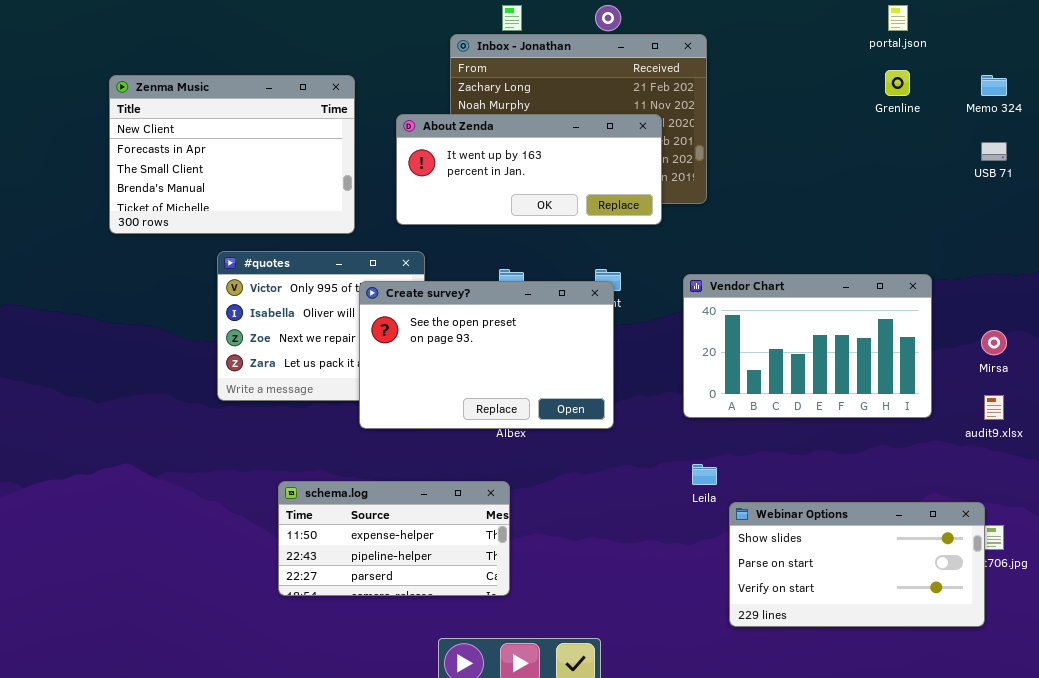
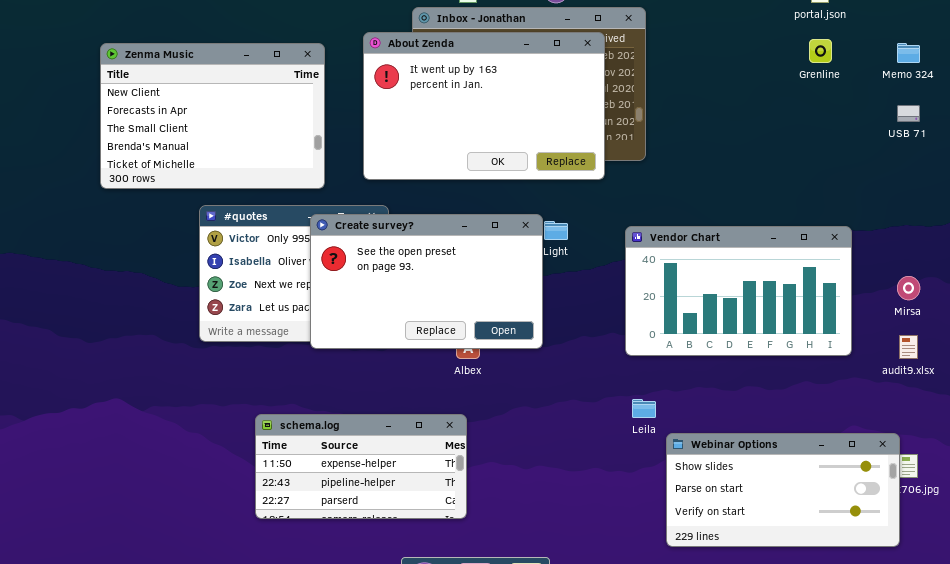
About Zenda: [396,114,662,225] -> [363,32,605,180], resized
Create survey?: [359,281,614,429] -> [310,214,543,349], moved

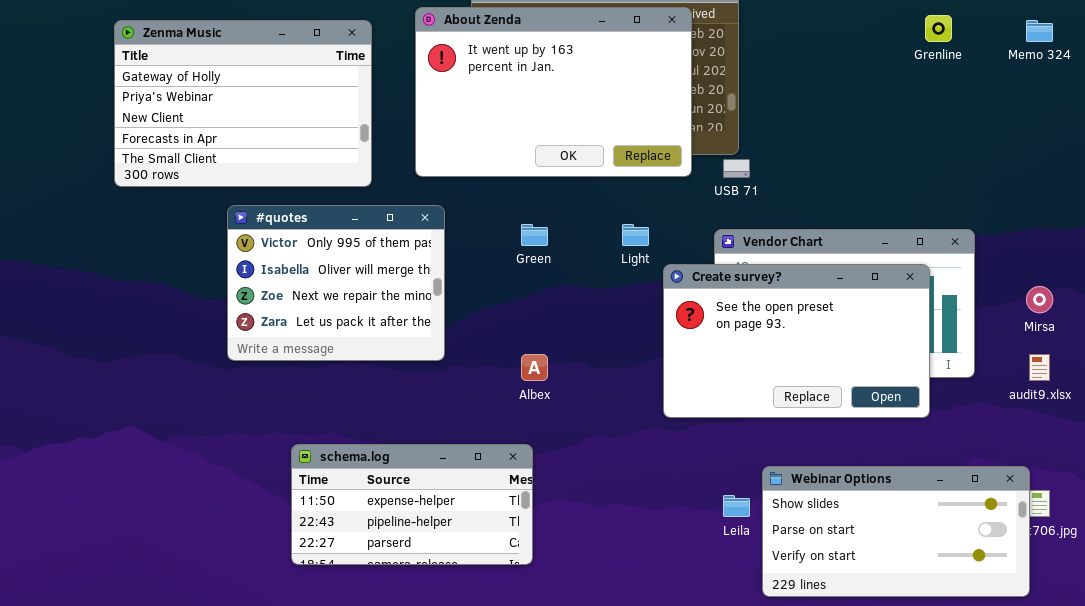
Zenma Music: [100,43,325,189] -> [114,20,372,187], scrolled up 2 rows
USB 71: [897,105,920,122] -> [723,159,750,178], moved
Create survey?: [310,214,543,349] -> [663,264,930,418], moved
Leila: [632,399,656,418] -> [723,495,750,517], moved

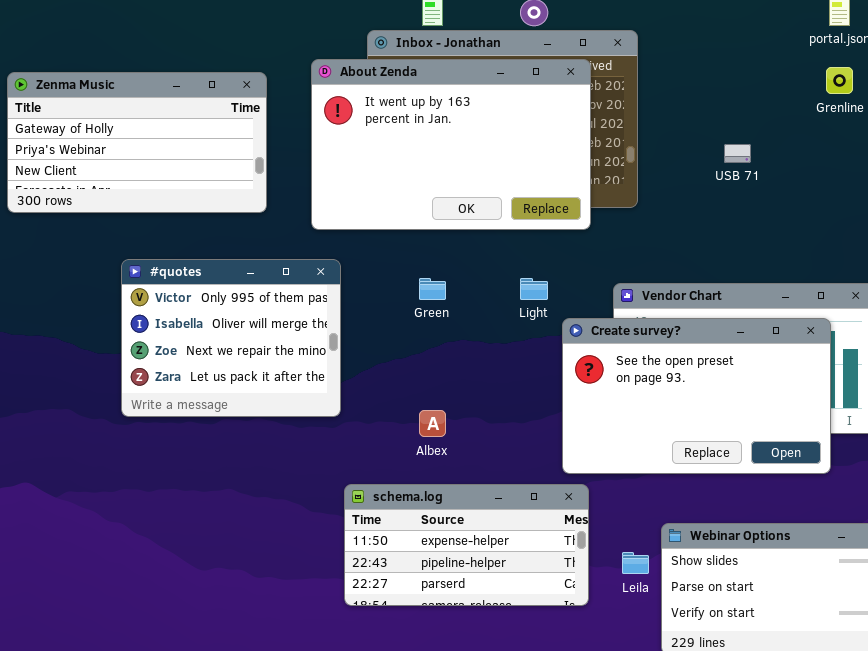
Zenma Music: [114,20,372,187] -> [7,72,267,213], resized
USB 71: [723,159,750,178] -> [724,144,751,163], moved
schema.log: [291,444,533,565] -> [344,484,589,606], moved

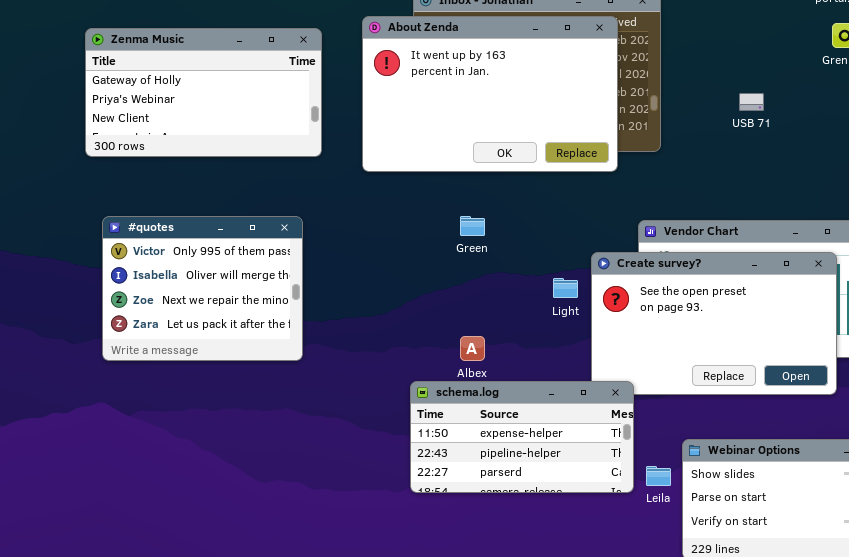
#quotes: [121,259,341,417] -> [102,216,303,361], moved
Light: [520,278,548,300] -> [553,278,578,298], moved
schema.log: [344,484,589,606] -> [410,381,634,493], moved

